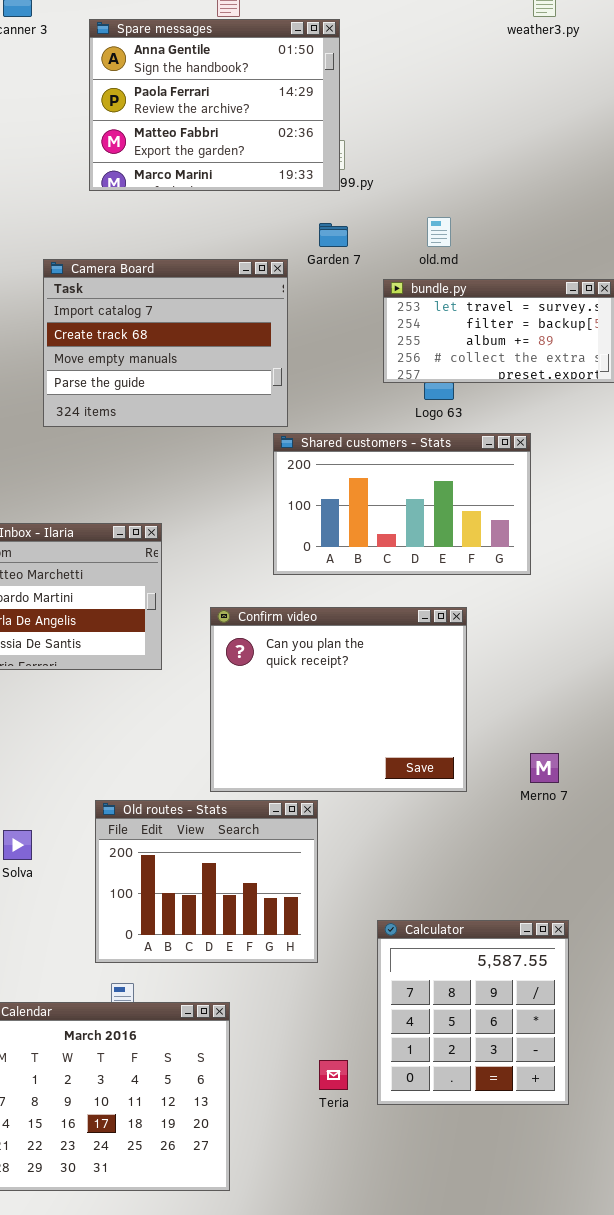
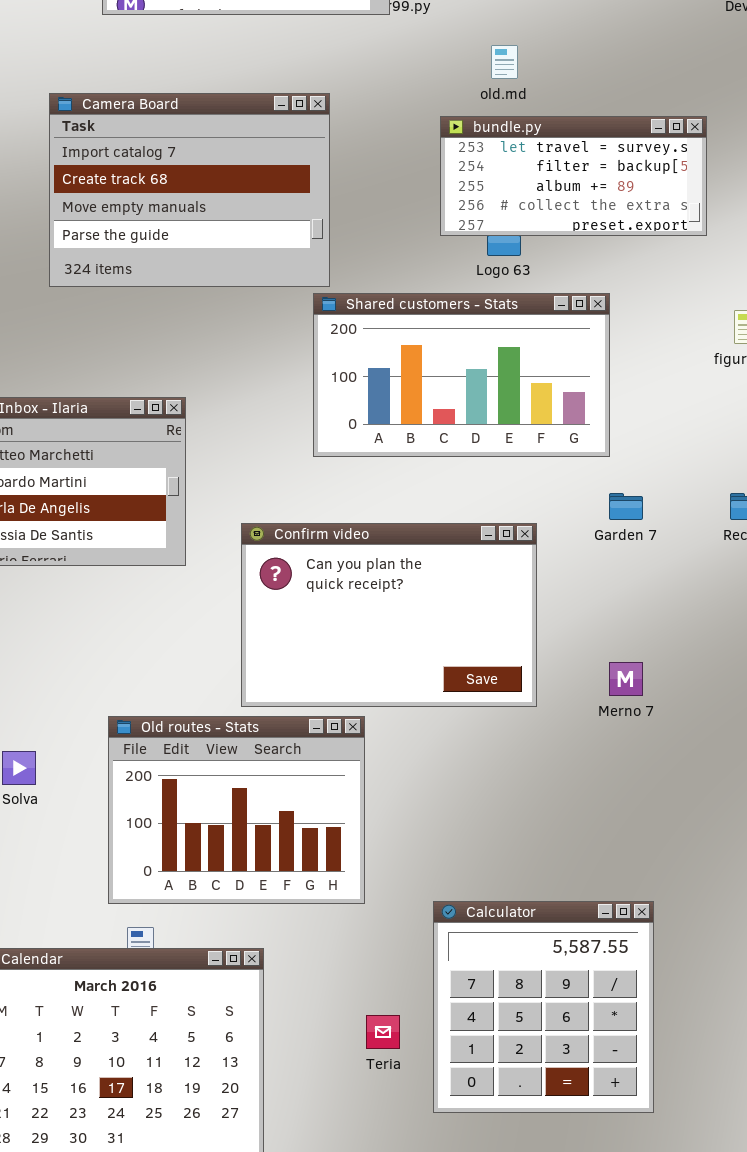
Garden 7: [319,223,348,247] -> [609,493,643,520], moved
Confirm video: [210,607,467,792] -> [241,523,537,707], resized
Calculator: [377,920,569,1105] -> [433,901,654,1113], moved

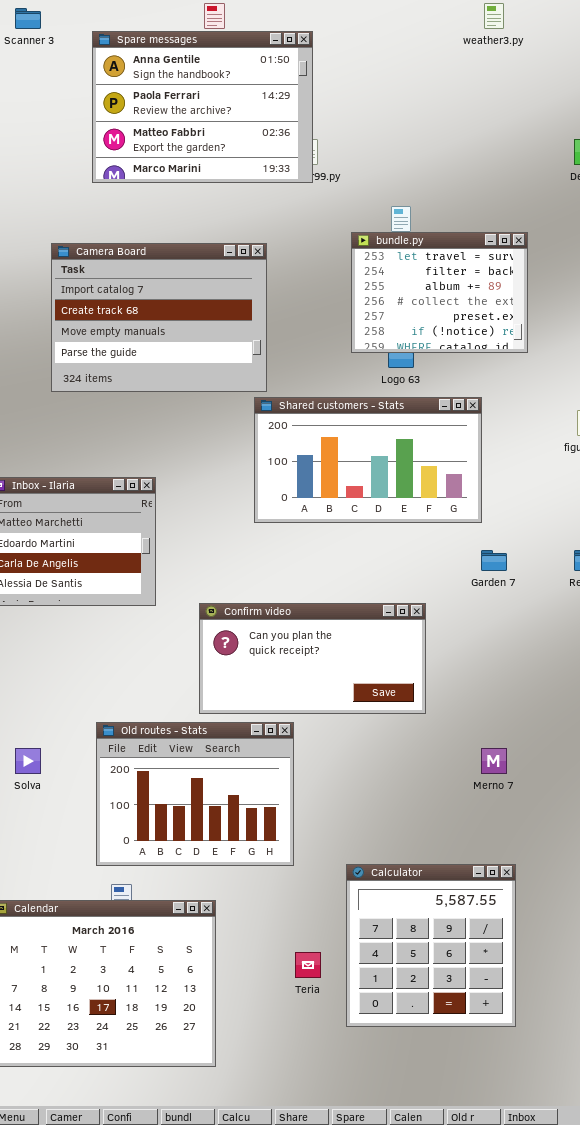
bundle.py: [440,116,707,236] -> [351,232,528,353], resized
Confirm video: [241,523,537,707] -> [199,603,426,714], resized
Merno 7: [609,662,643,696] -> [481,748,507,774], moved

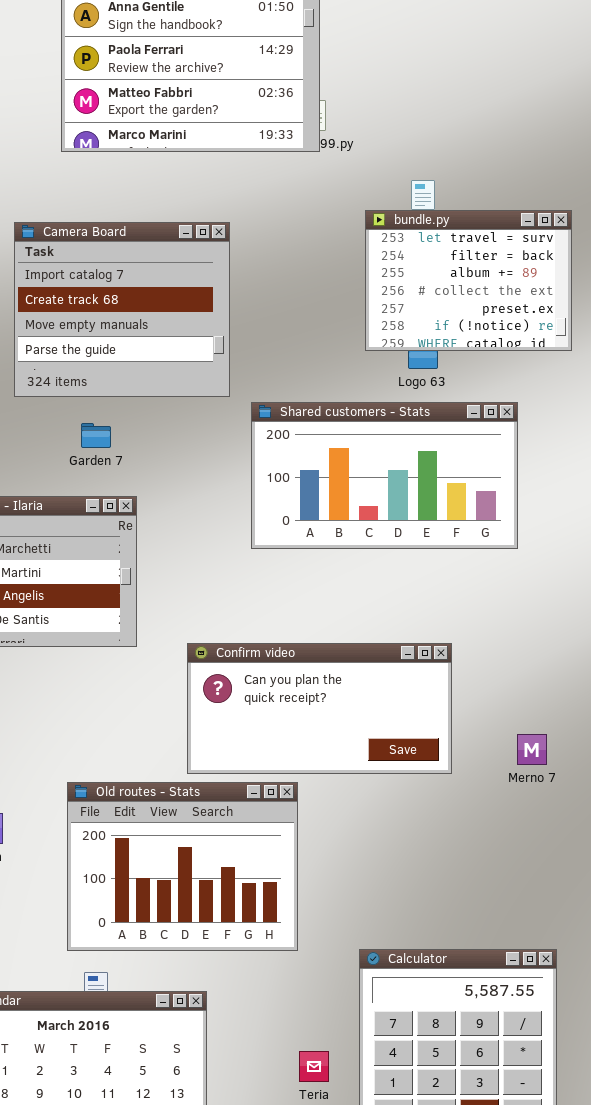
Camera Board: [51,243,267,392] -> [14,222,230,397], resized
Garden 7: [481,550,507,571] -> [81,423,111,448], moved
Merno 7: [481,748,507,774] -> [517,734,547,765], moved

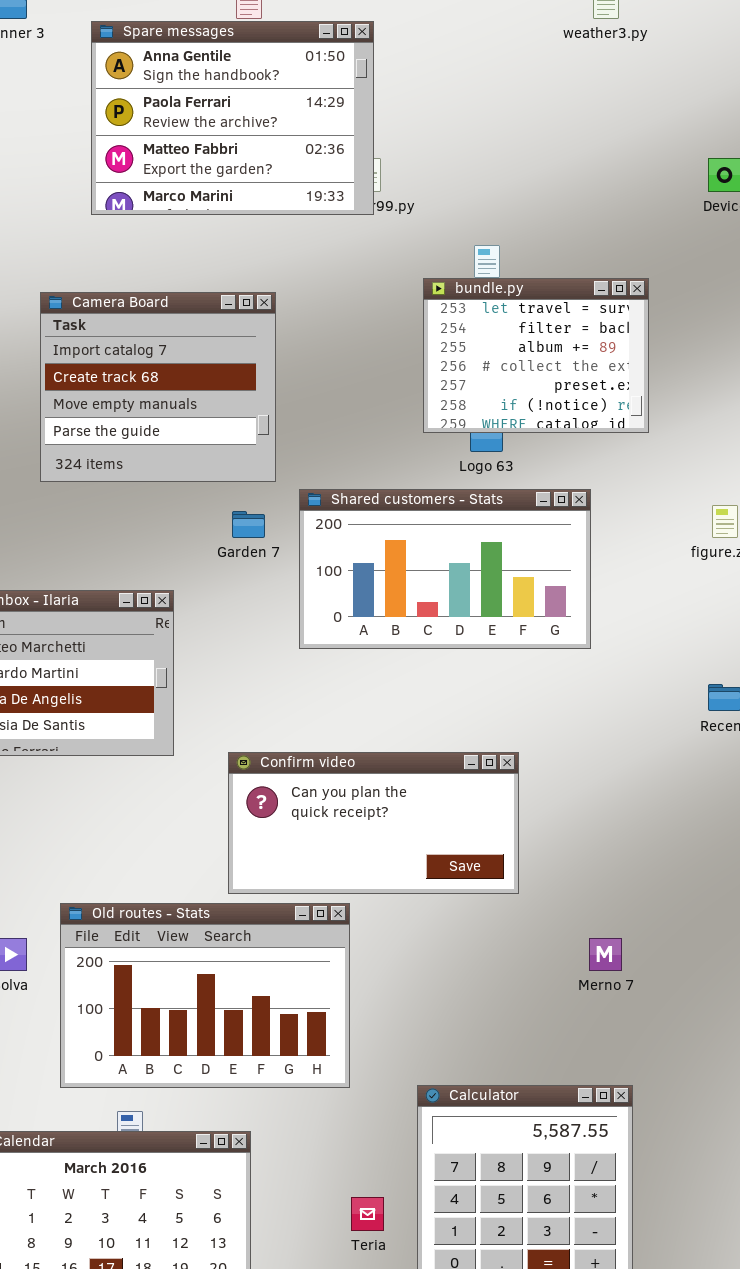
Garden 7: [81,423,111,448] -> [232,511,265,538], moved
Merno 7: [517,734,547,765] -> [589,938,622,971], moved
Old routes - Stats: [67,782,298,951] -> [60,903,350,1088], resized

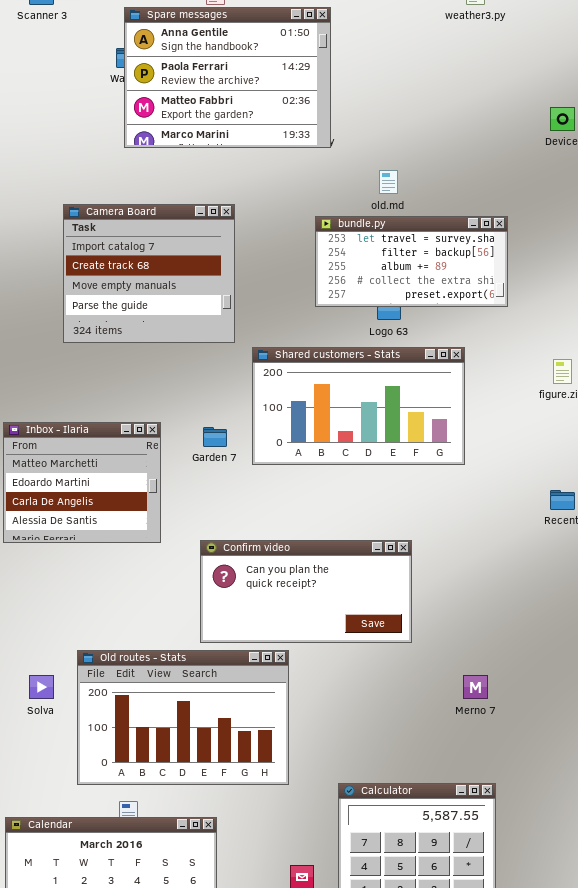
Spare messages: [91,21,374,215] -> [124,7,331,148], moved
bundle.py: [423,278,649,433] -> [315,216,508,307], resized
Garden 7: [232,511,265,538] -> [203,427,227,447], moved

